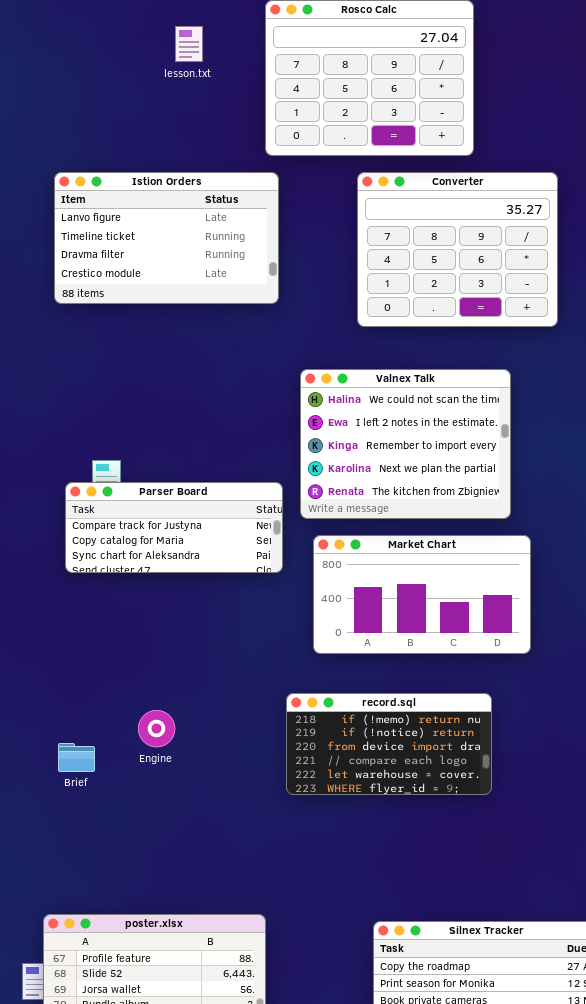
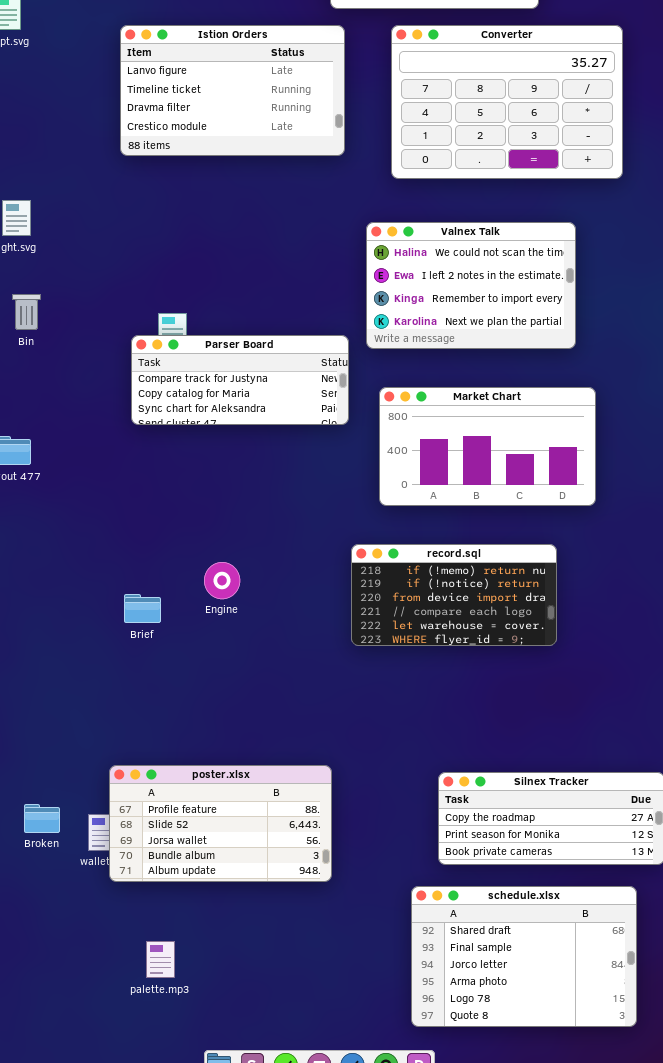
Converter: [357,172,558,327] -> [391,25,623,179], resized
Valnex Talk: [300,369,511,519] -> [366,222,576,349], resized

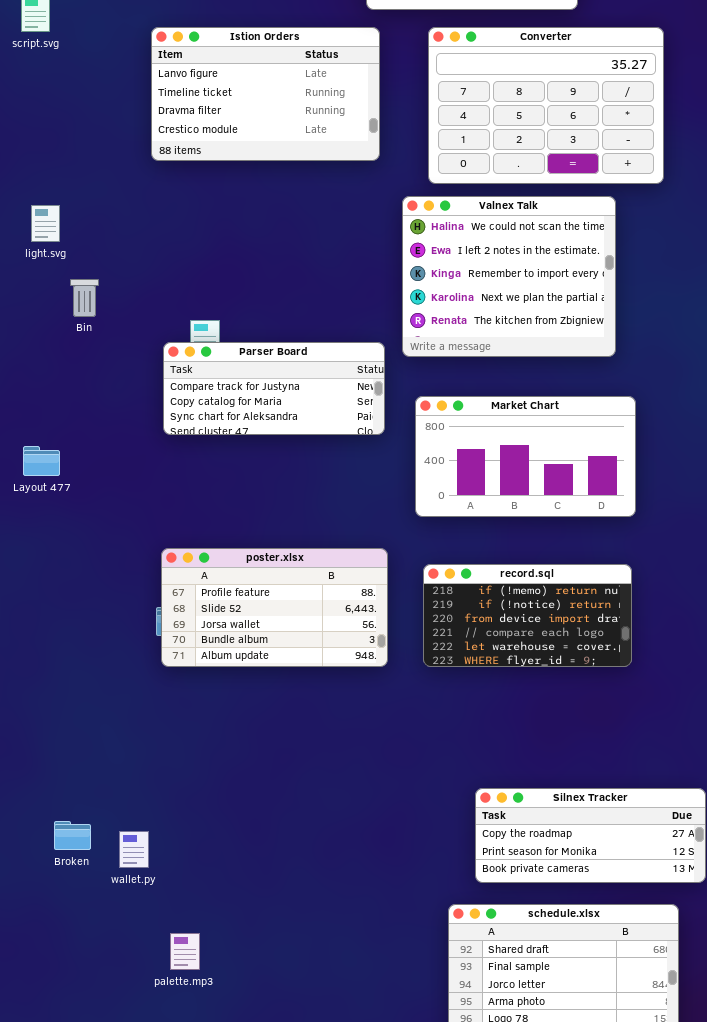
Valnex Talk: [366,222,576,349] -> [402,196,616,357], resized
Bin: [12,294,41,330] -> [70,279,99,317], moved
record.sql: [351,544,557,646] -> [423,564,632,667], moved
poster.xlsx: [109,765,332,882] -> [161,548,388,667], moved
palette.mp3: [146,941,175,978] -> [170,933,200,970], moved

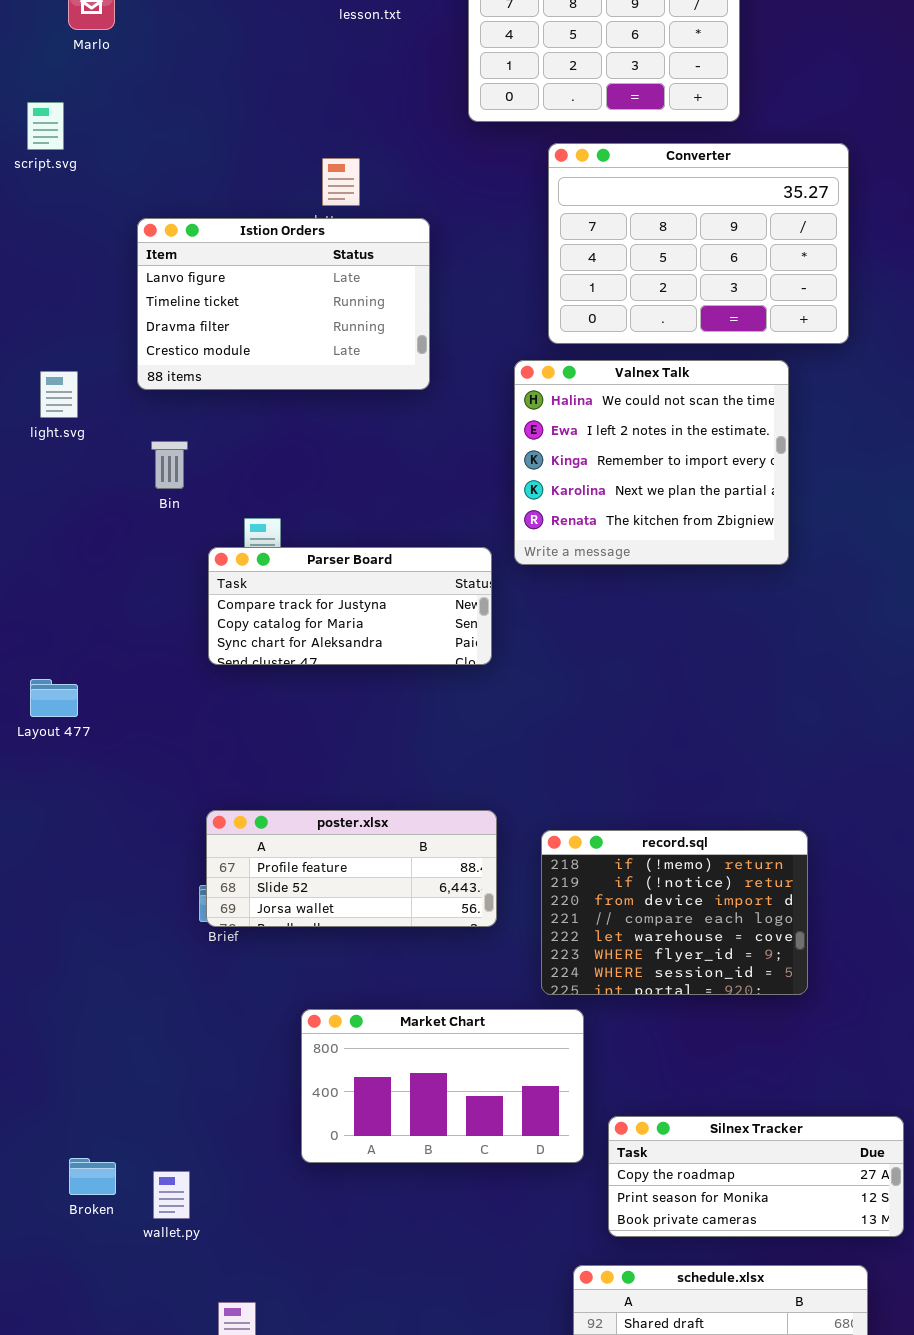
Istion Orders: [151,27,380,161] -> [137,218,430,390], moved
Bin: [70,279,99,317] -> [151,441,188,489], moved
Market Chart: [415,396,636,517] -> [301,1009,584,1163], moved
poster.xlsx: [161,548,388,667] -> [206,810,497,927], resized
record.sql: [423,564,632,667] -> [541,830,808,995], resized

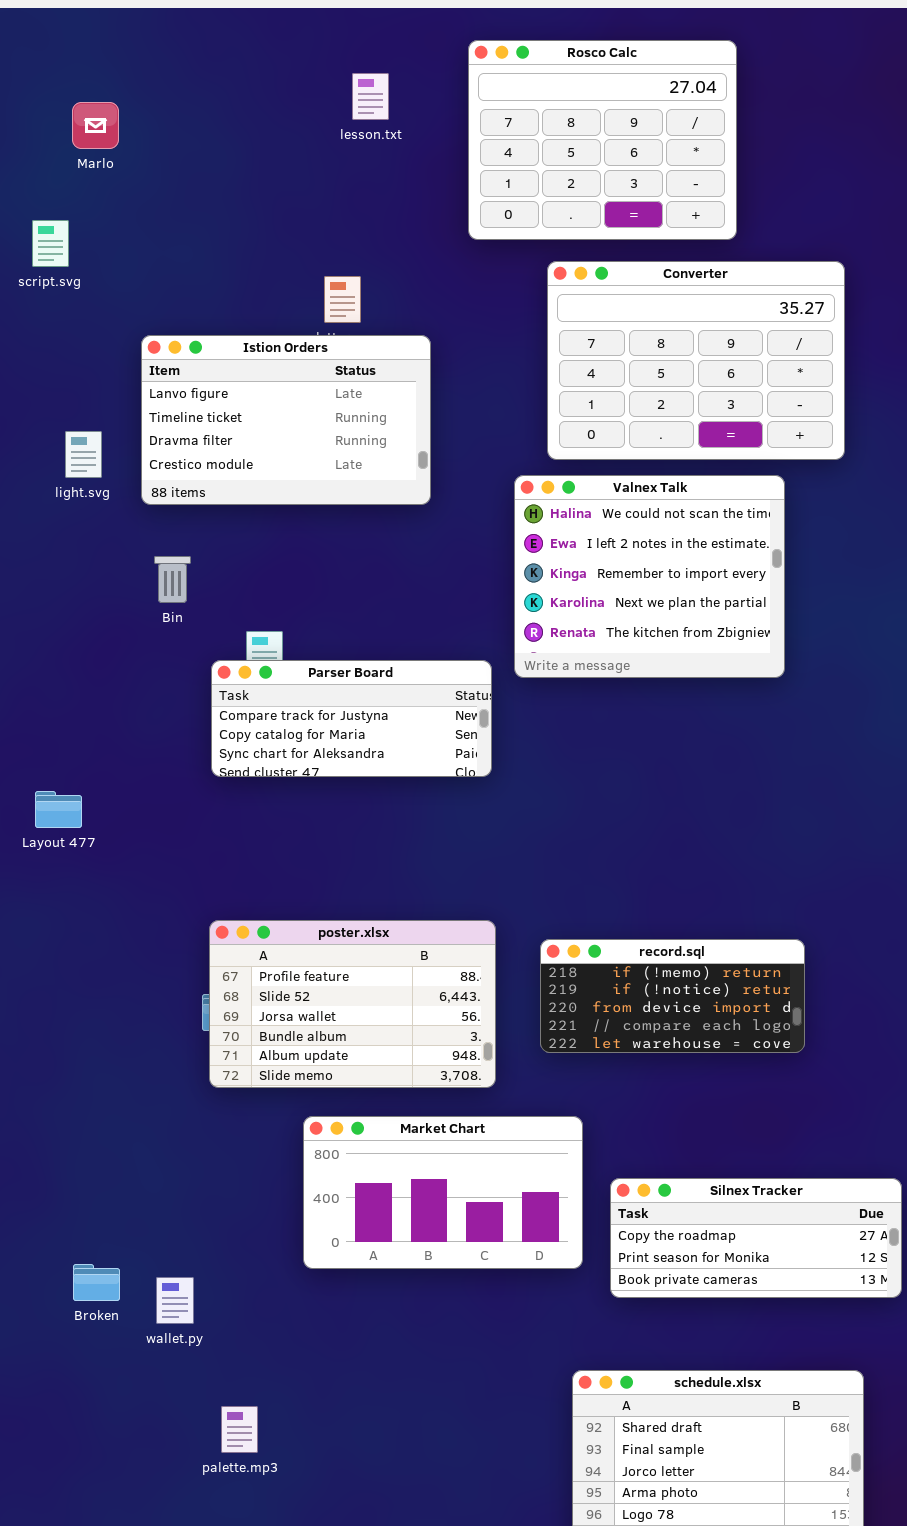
light.svg: [40,371,78,418] -> [65,431,102,478], moved
poster.xlsx: [206,810,497,927] -> [209,920,496,1088], resized
record.sql: [541,830,808,995] -> [540,939,805,1053], resized
Silnex Tracker: [608,1116,904,1237] -> [610,1178,902,1298], moved

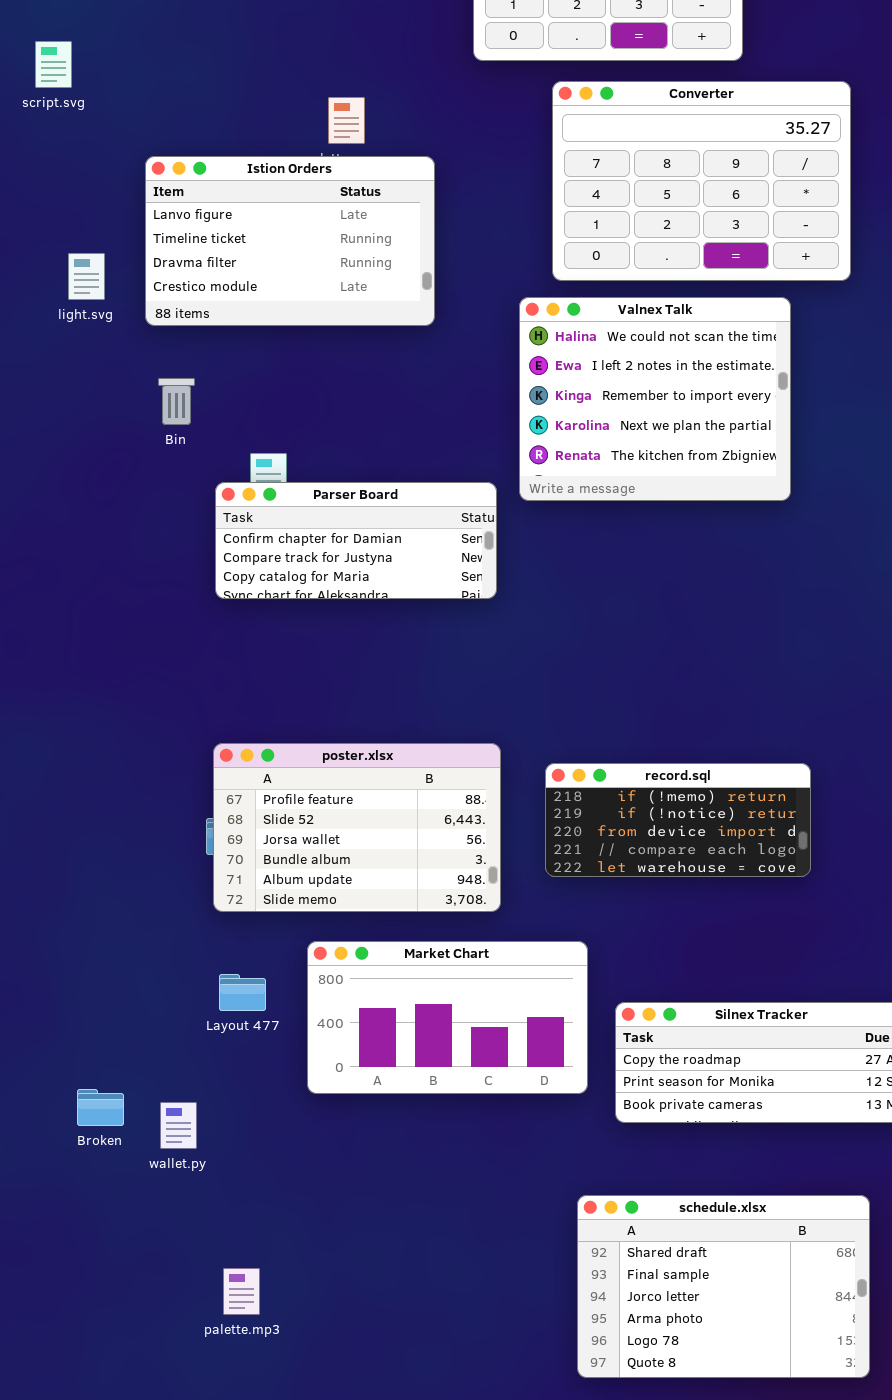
Parser Board: [211,660,492,777] -> [215,482,497,599], scrolled up 1 row
Layout 477: [35,791,82,828] -> [219,974,266,1011], moved
palette.mp3: [221,1406,258,1453] -> [223,1268,260,1315], moved

